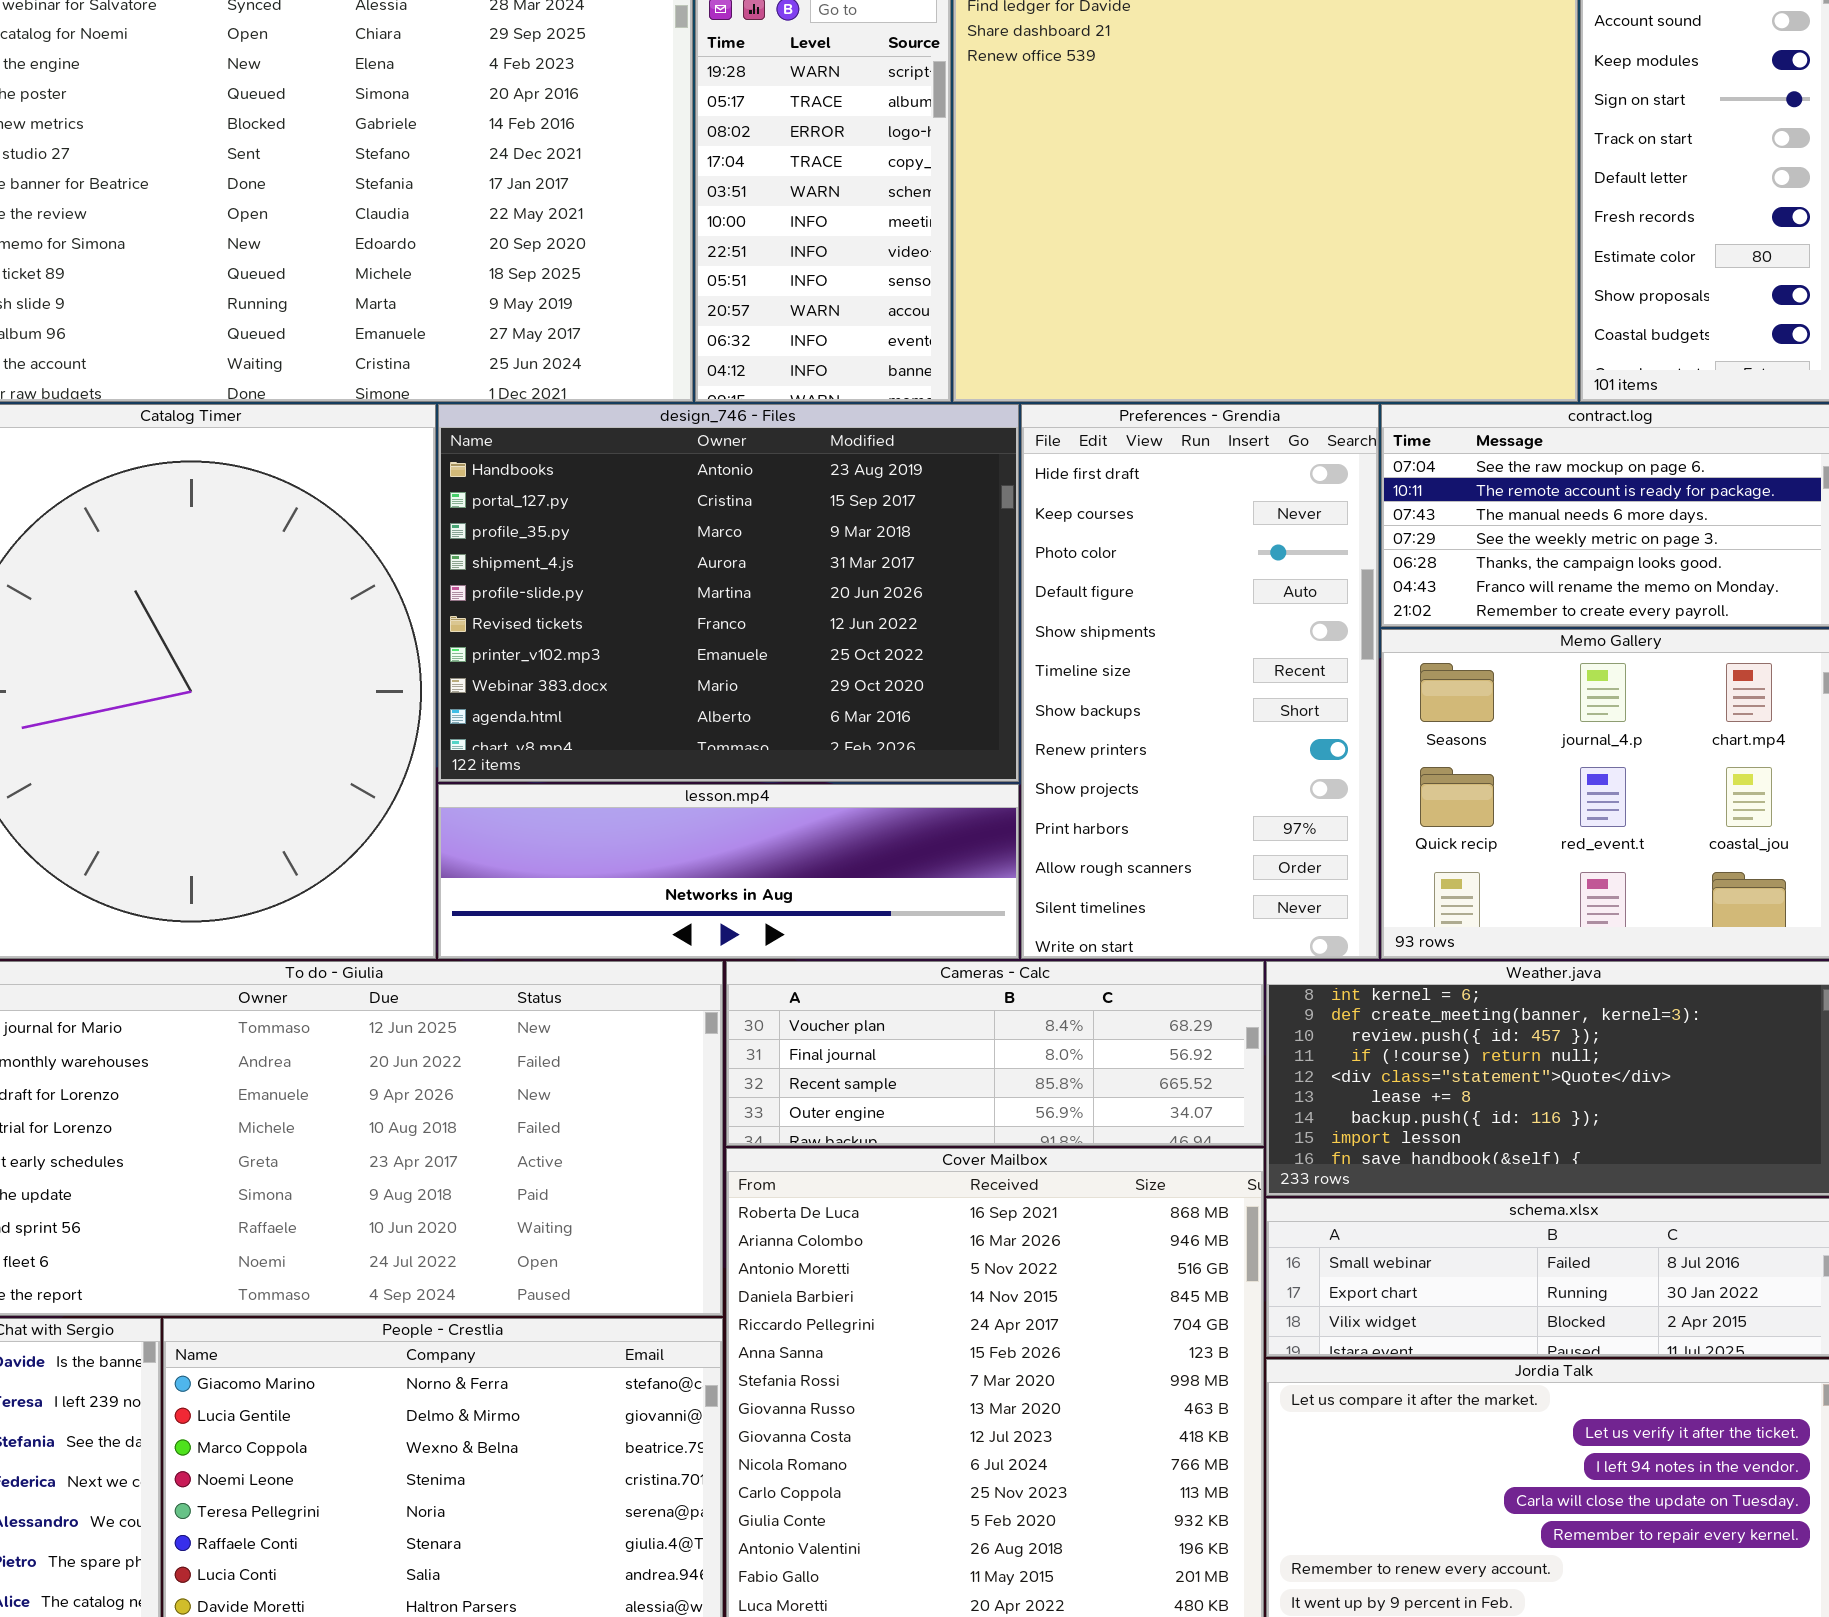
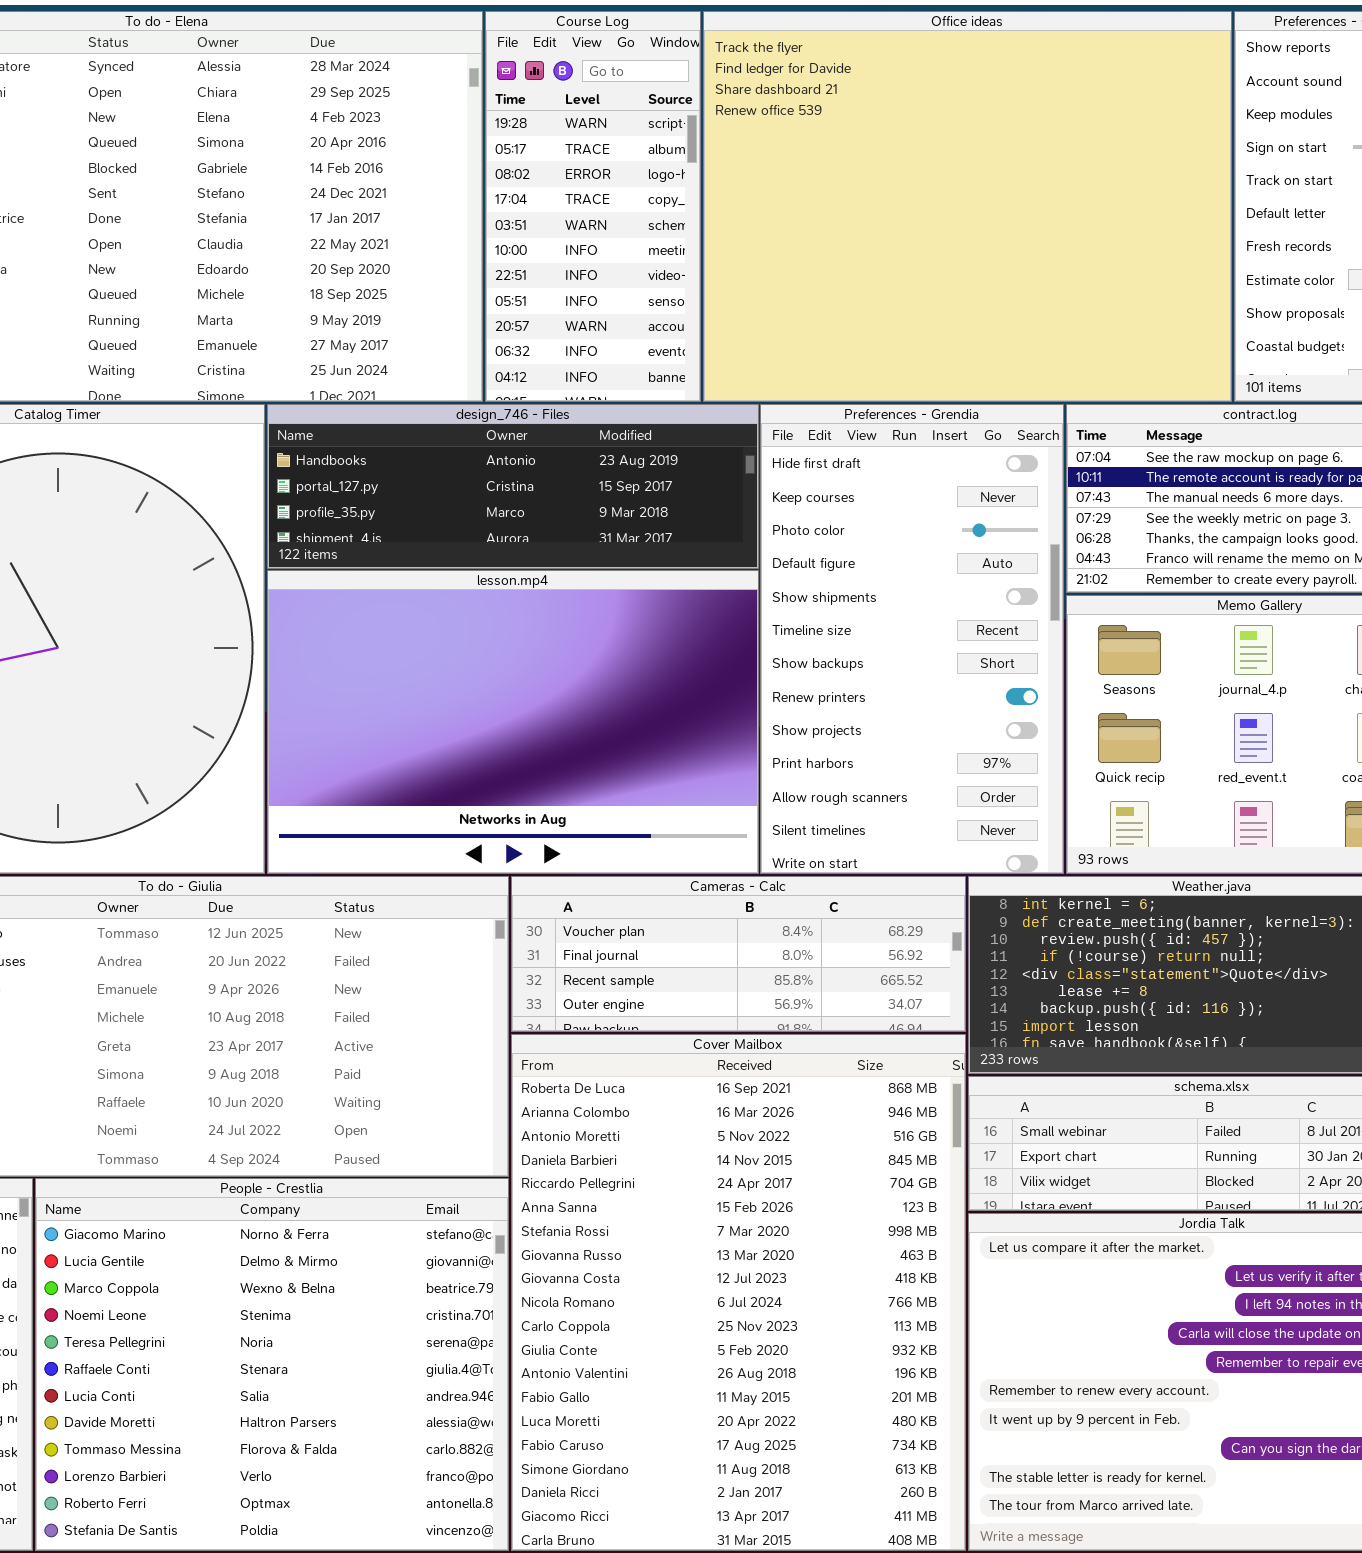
design_746 - Files: [438,404,1019,782] -> [267,404,759,569], resized
lesson.mp4: [438,784,1019,959] -> [267,570,759,874], resized

